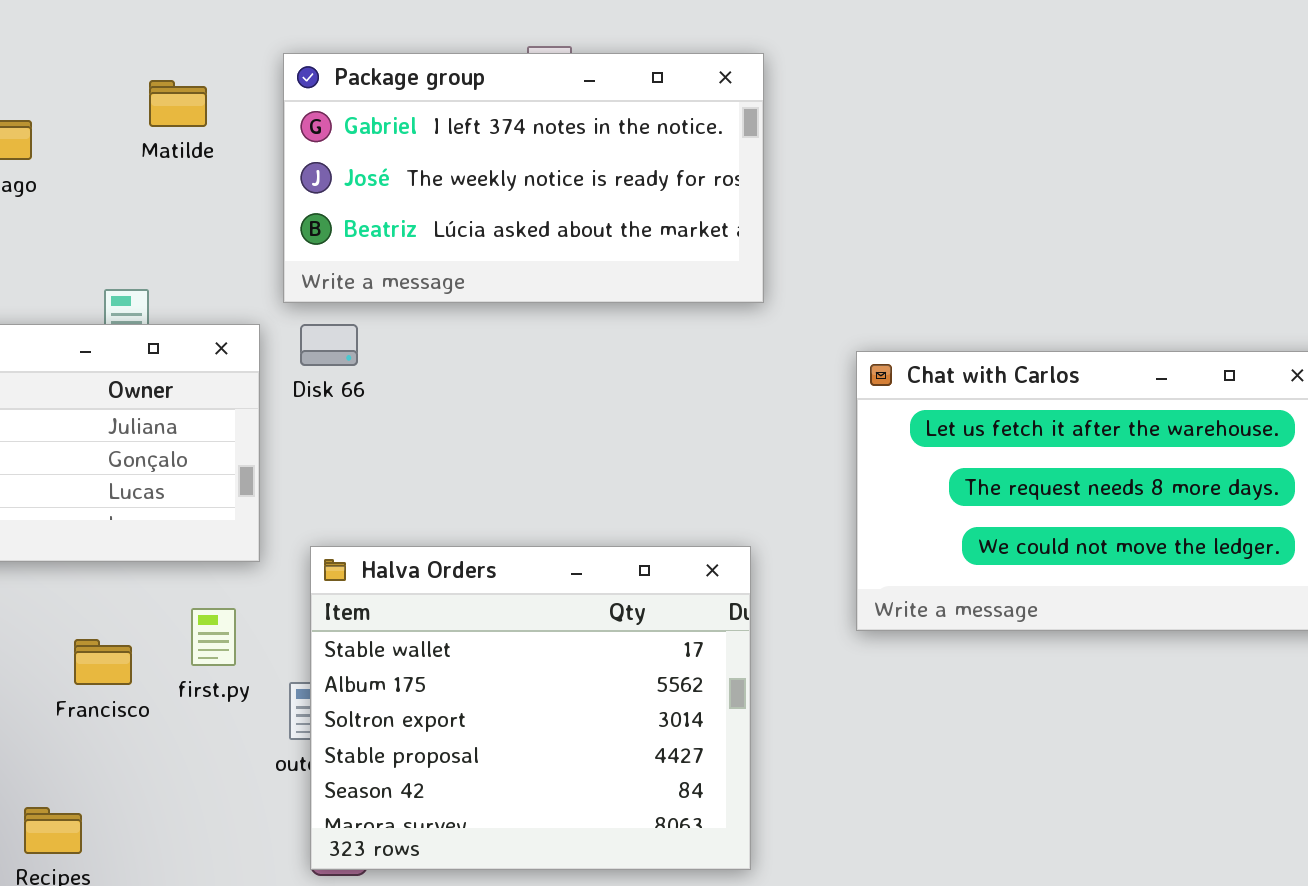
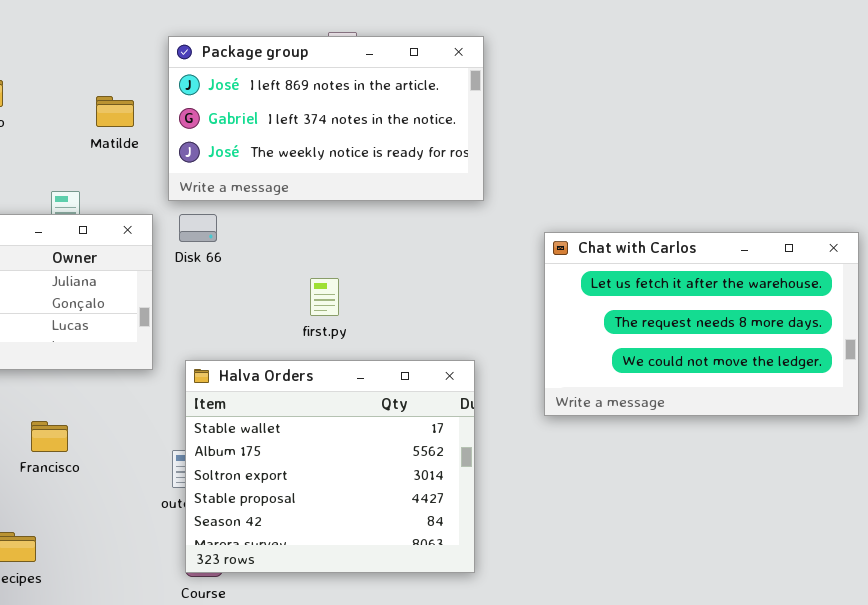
Package group: [283,53,764,303] -> [168,36,484,201], scrolled up 1 row
Matilde: [149,80,207,127] -> [96,96,134,127], moved
first.py: [191,608,236,666] -> [310,278,339,316], moved

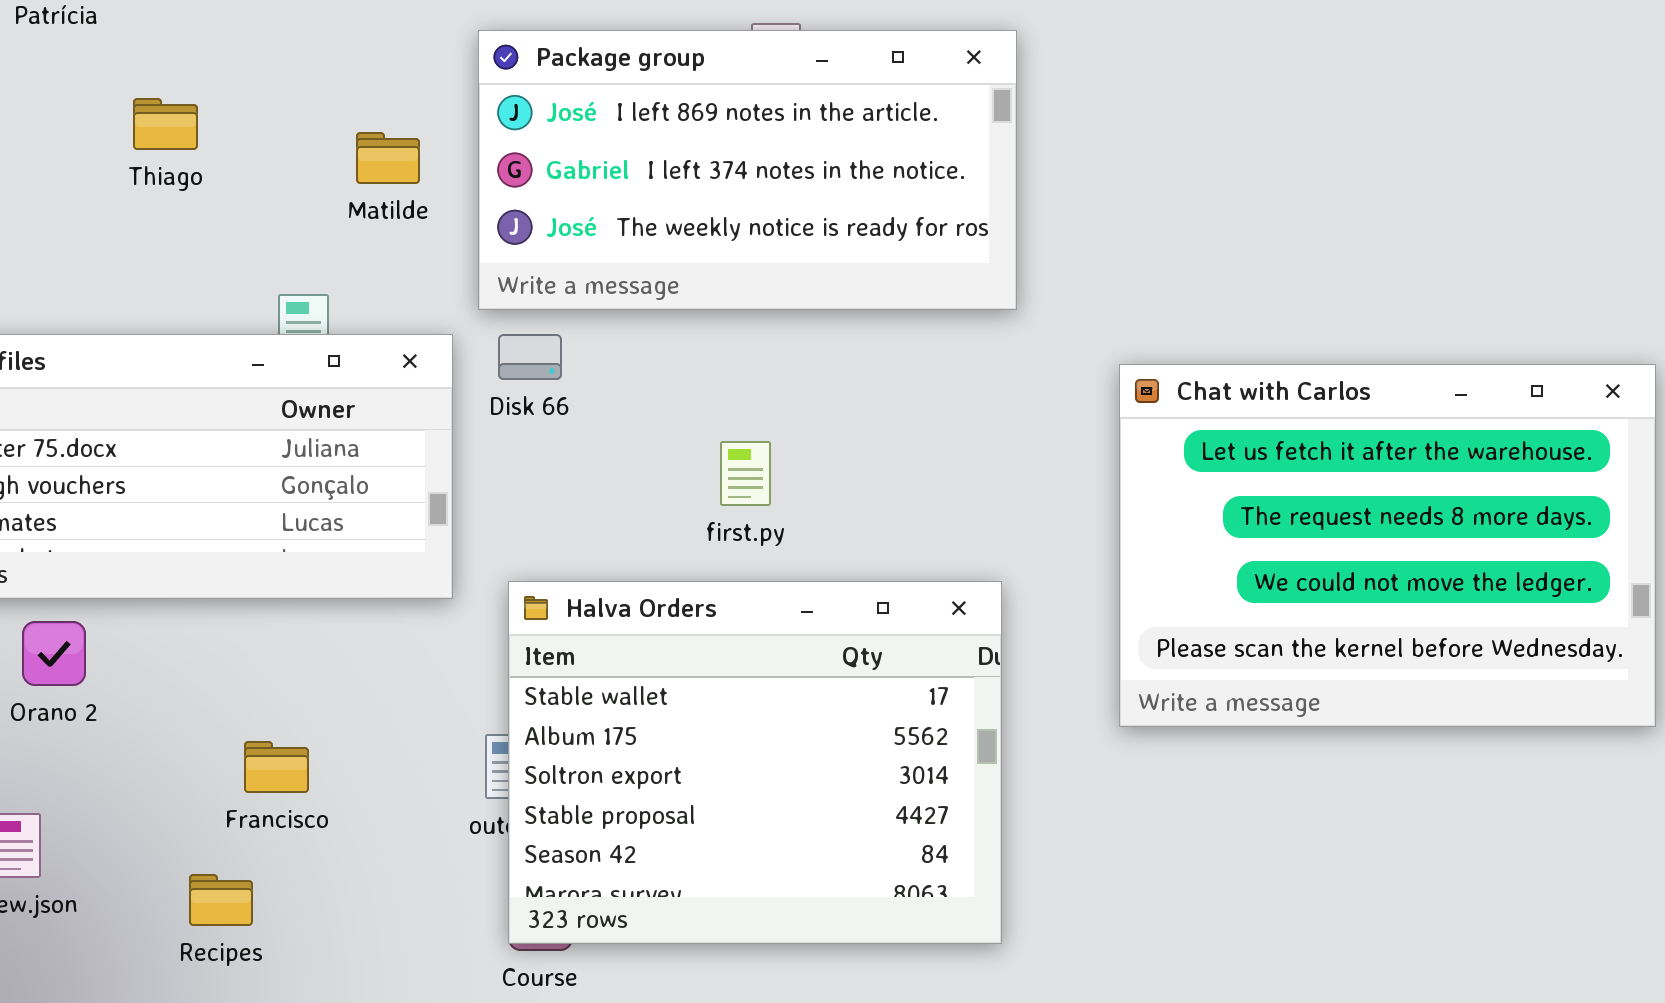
Chat with Carlos: [544,232,859,416] -> [1119,364,1656,727], resized
Francisco: [31,421,68,452] -> [244,741,309,793], moved

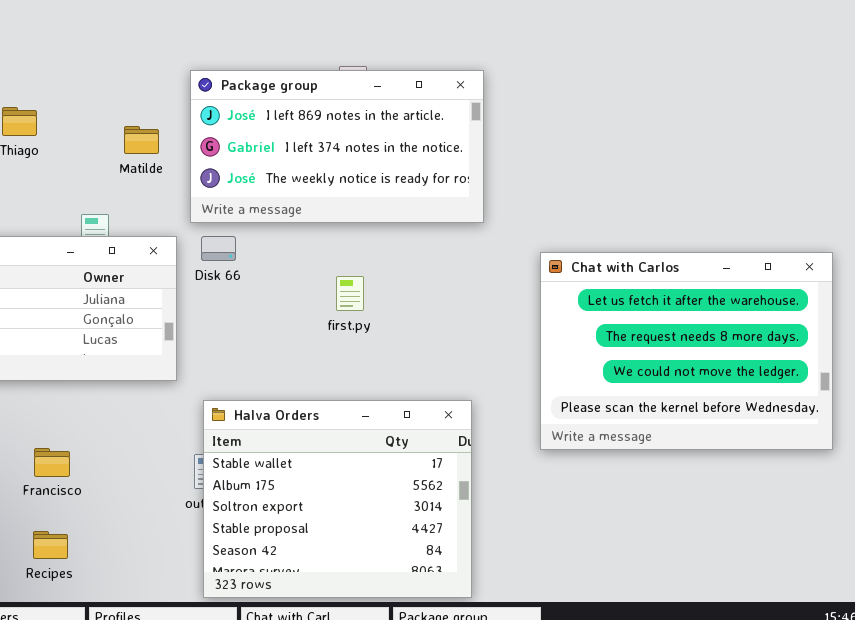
first.py: [720,441,771,506] -> [336,276,364,311], moved
Halva Orders: [508,581,1002,944] -> [203,400,472,598], moved
Francisco: [244,741,309,793] -> [34,448,70,477], moved

